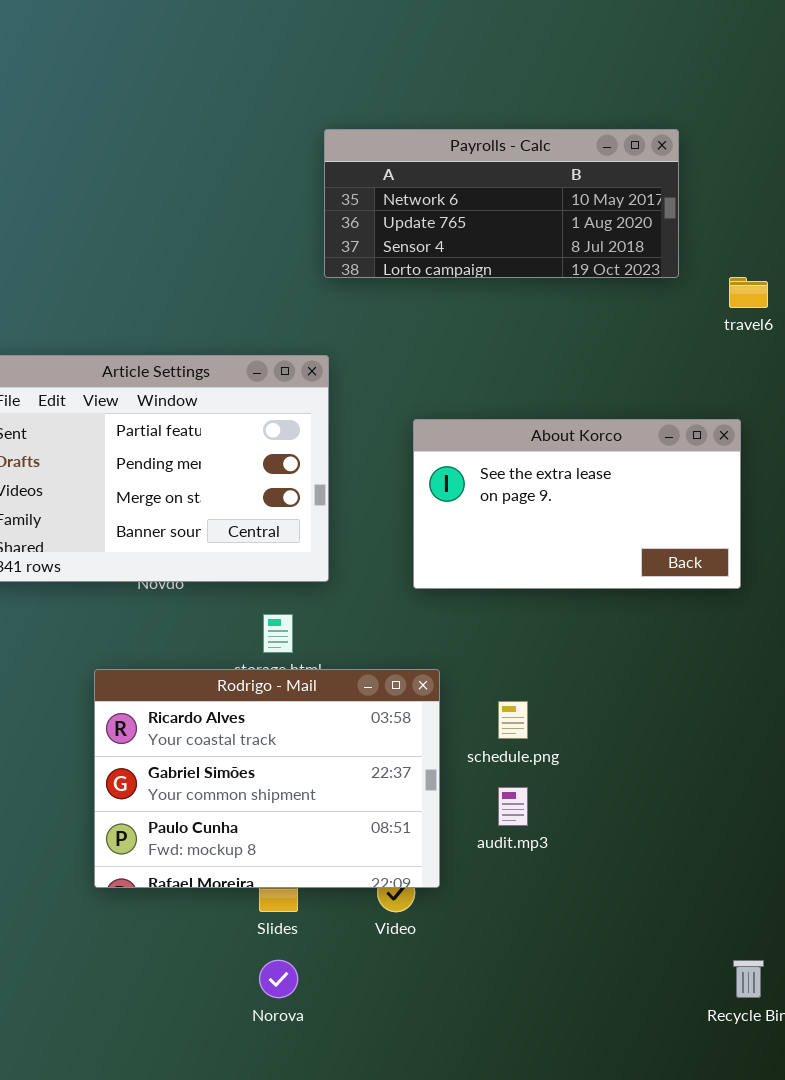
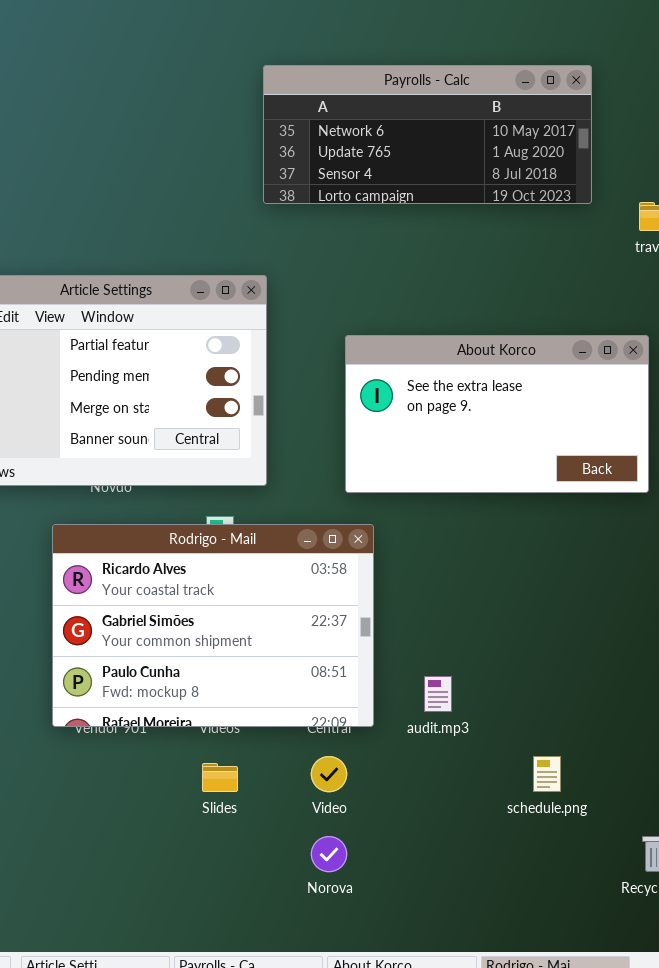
Rodrigo - Mail: [94,669,440,888] -> [52,524,374,727], moved
schedule.png: [498,701,528,739] -> [533,756,561,792], moved
Norova: [259,960,298,998] -> [311,836,347,872], moved

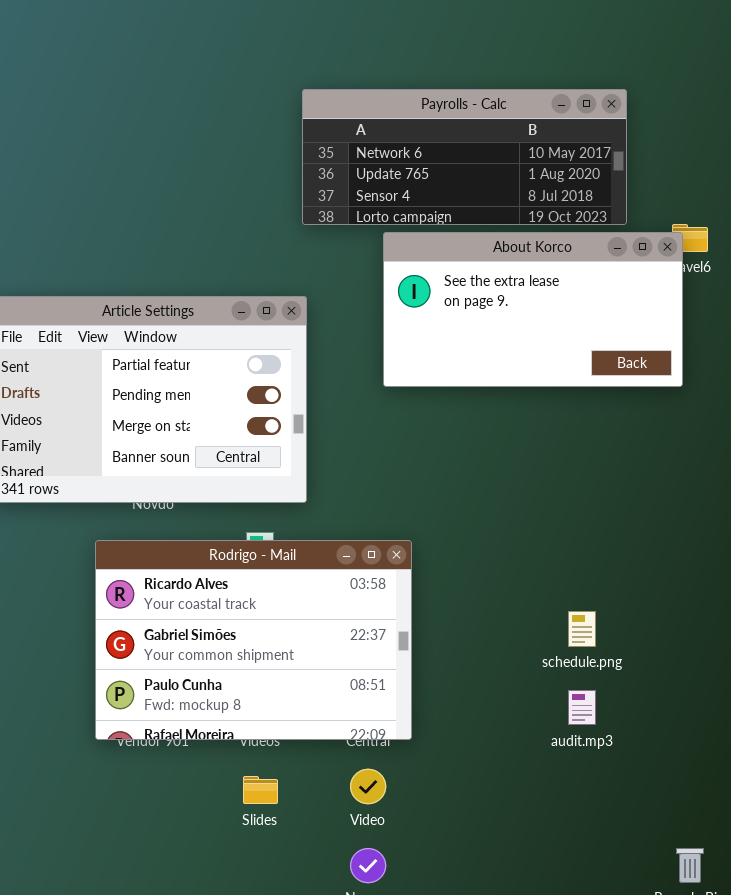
About Korco: [345,335,649,493] -> [383,232,683,387], moved
audit.mp3: [424,676,452,712] -> [568,690,596,725], moved
schedule.png: [533,756,561,792] -> [568,611,596,647], moved

